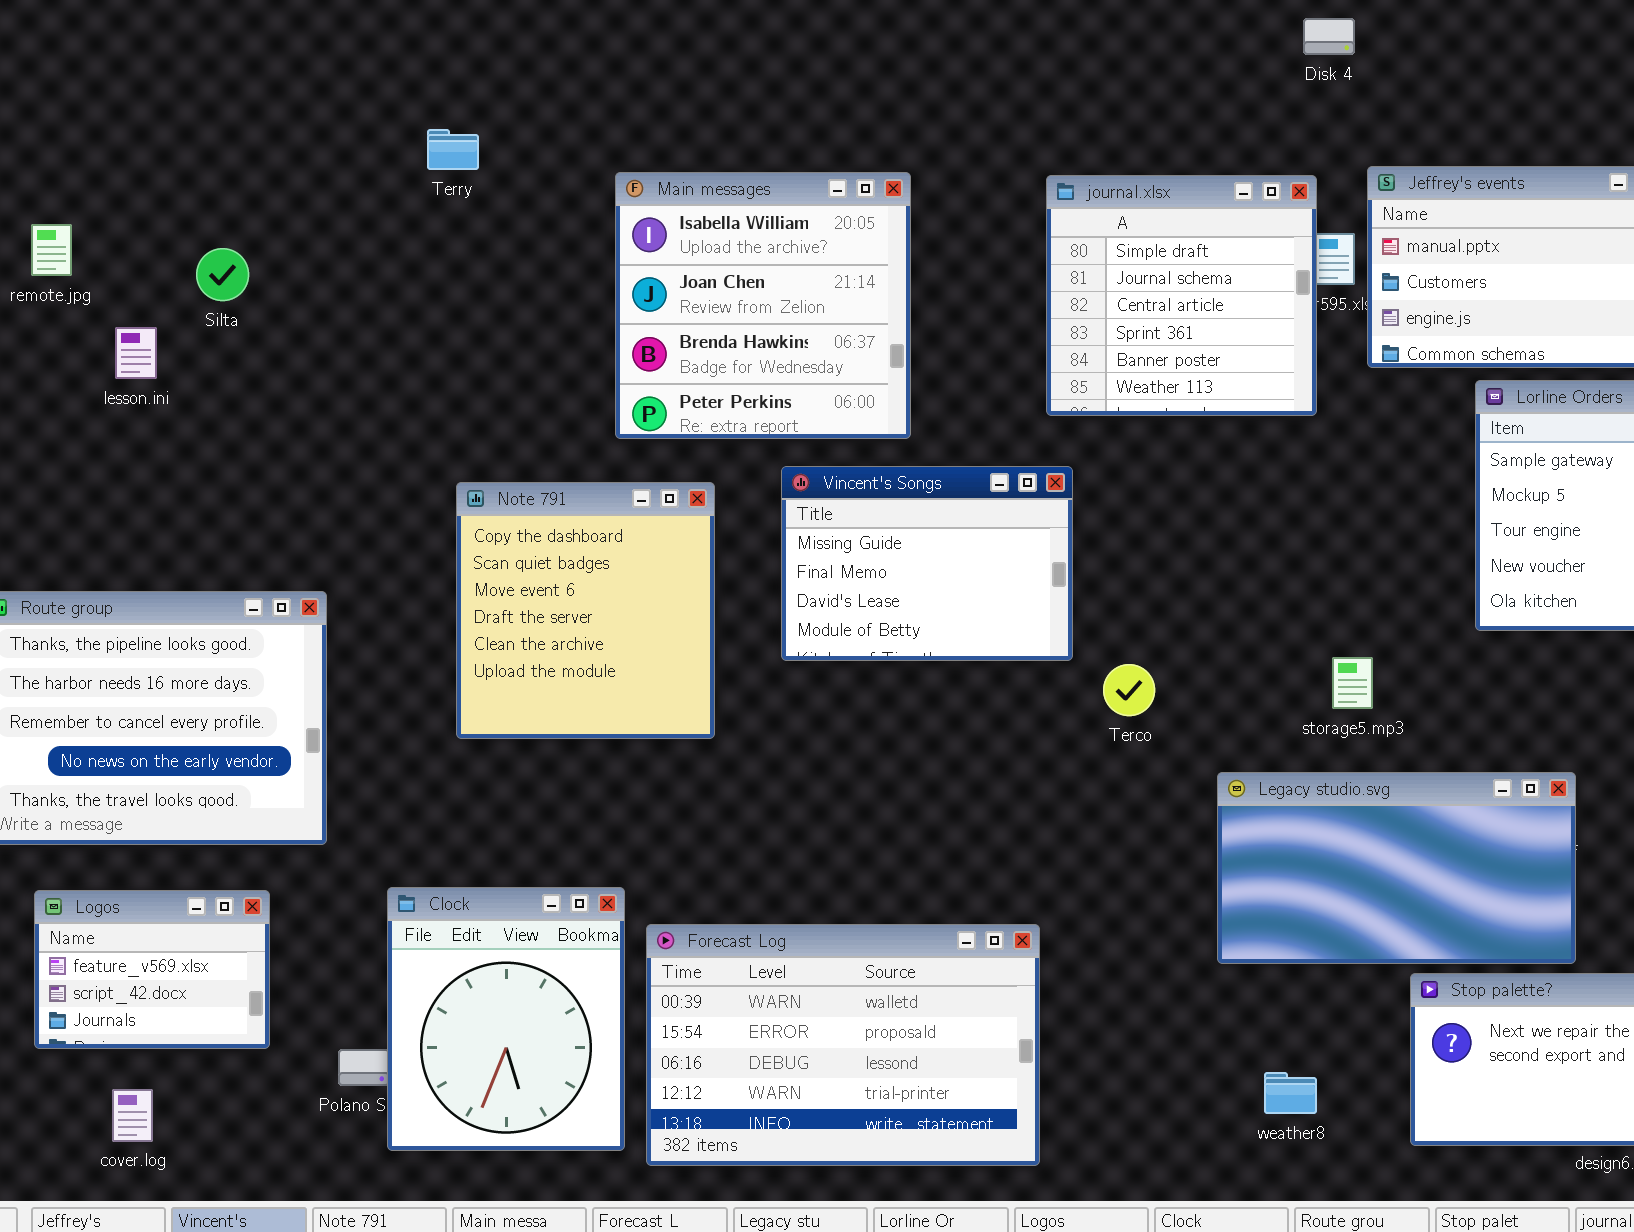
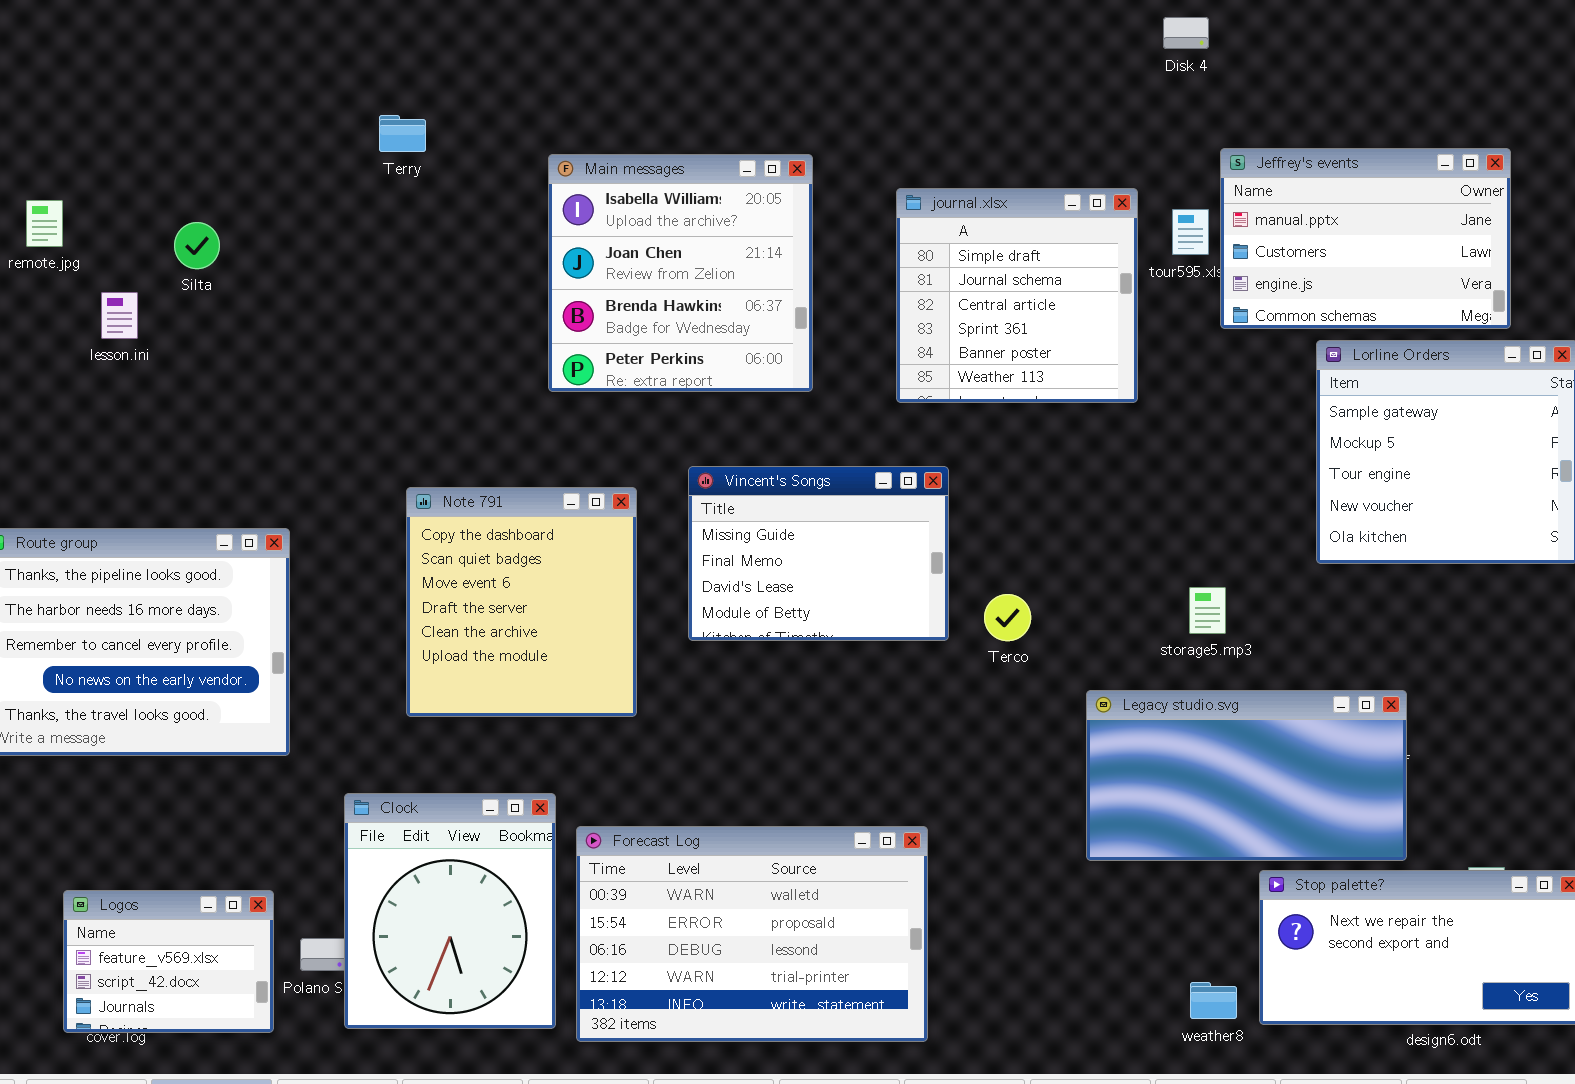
journal.xlsx: [1046,175,1317,416] -> [896,188,1138,403], moved
Vincent's Songs: [781,466,1073,661] -> [688,466,949,641], moved
Note 791: [456,482,715,739] -> [406,487,637,717], moved
Logos: [34,890,270,1049] -> [63,890,274,1033], moved
weather8: [1264,1072,1317,1114] -> [1190,982,1237,1019], moved

